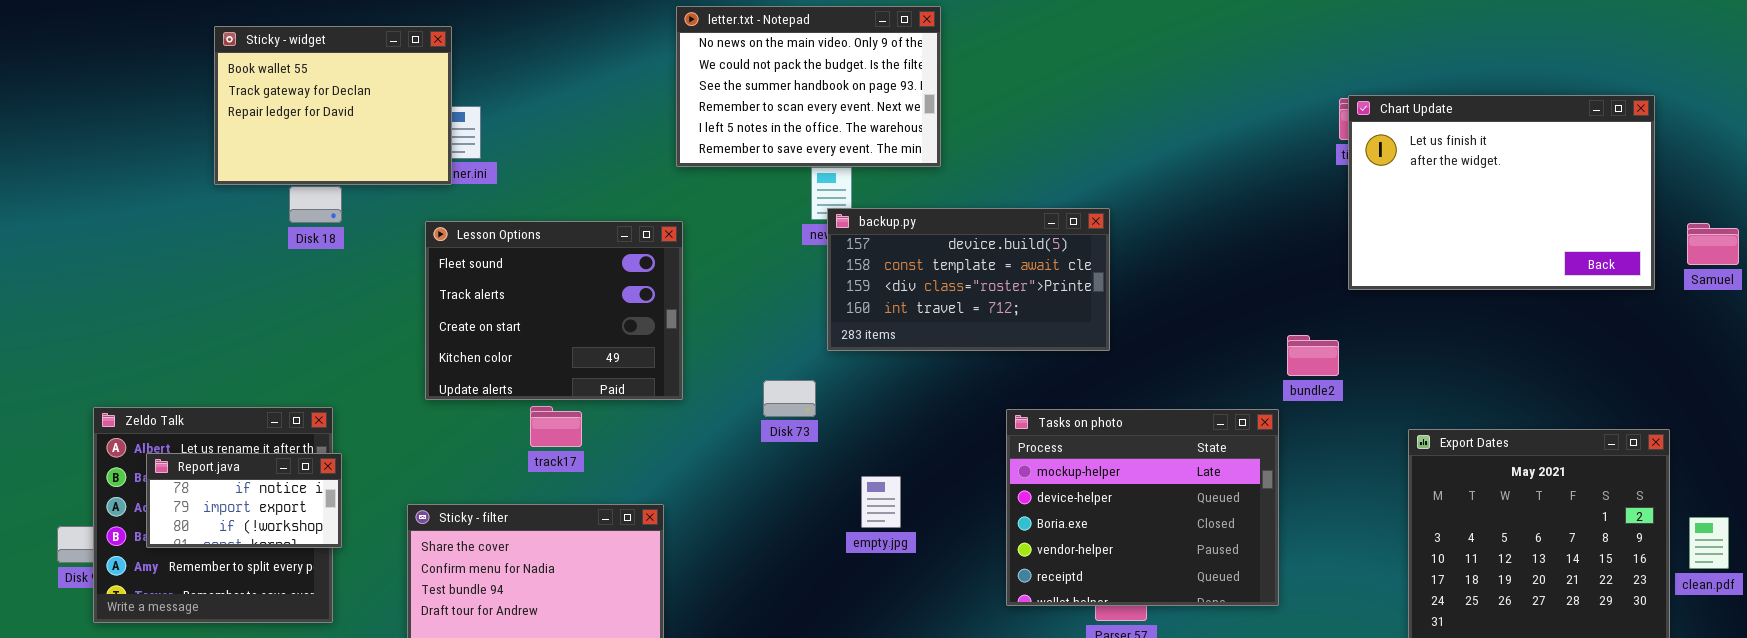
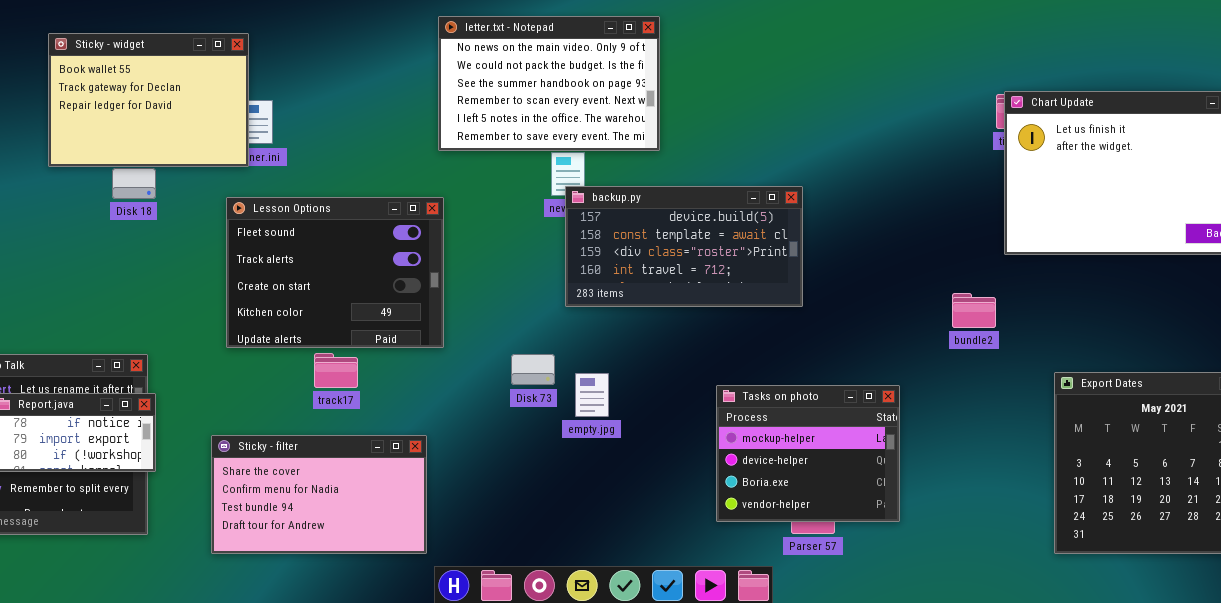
Disk 73: [763,380,816,417] -> [511,354,555,385], moved
Tasks on photo: [1006,409,1279,606] -> [716,385,900,522], resized
empty.jpg: [861,476,901,528] -> [575,373,609,417], moved

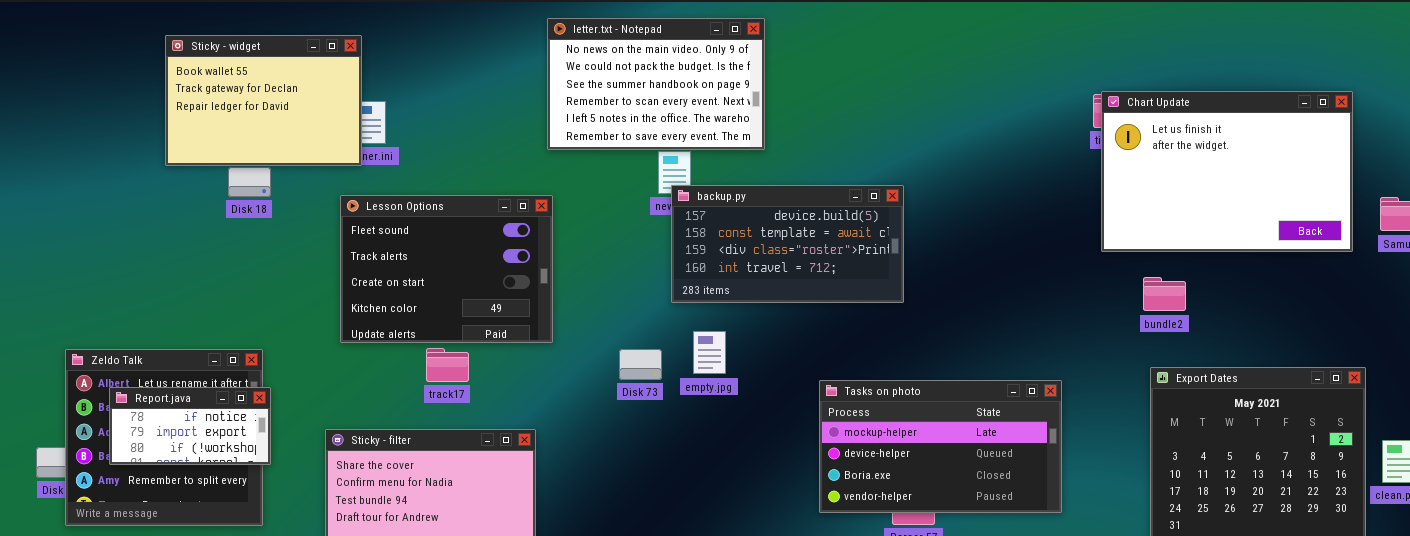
bundle2: [952,293,996,328] -> [1143,277,1186,311], moved
empty.jpg: [575,373,609,417] -> [693,331,726,374], moved
Tasks on photo: [716,385,900,522] -> [819,380,1062,513], resized

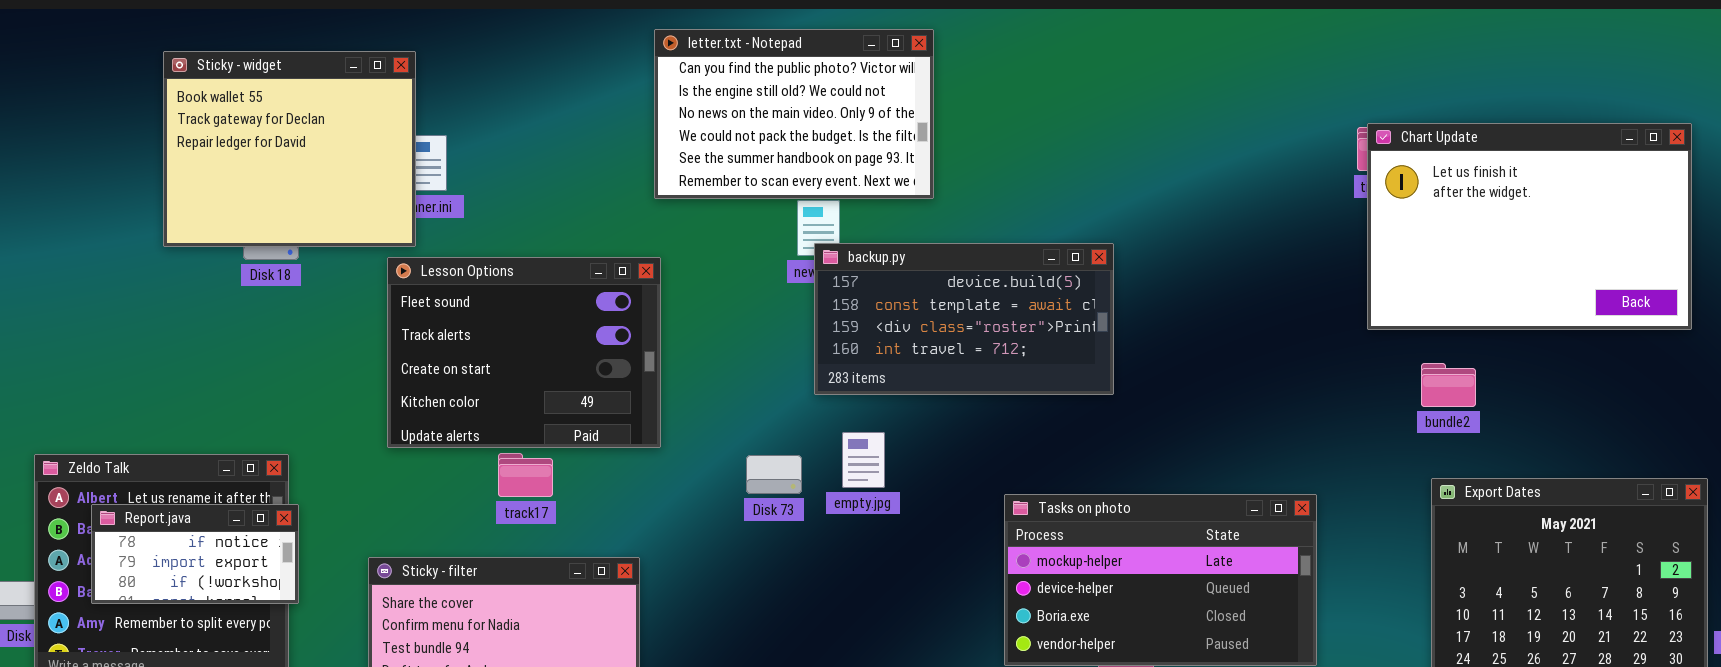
letter.txt - Notepad: [547,18,765,150] -> [654,29,934,199], scrolled up 2 rows
Sticky - widget: [165,35,362,166] -> [163,51,416,247], resized

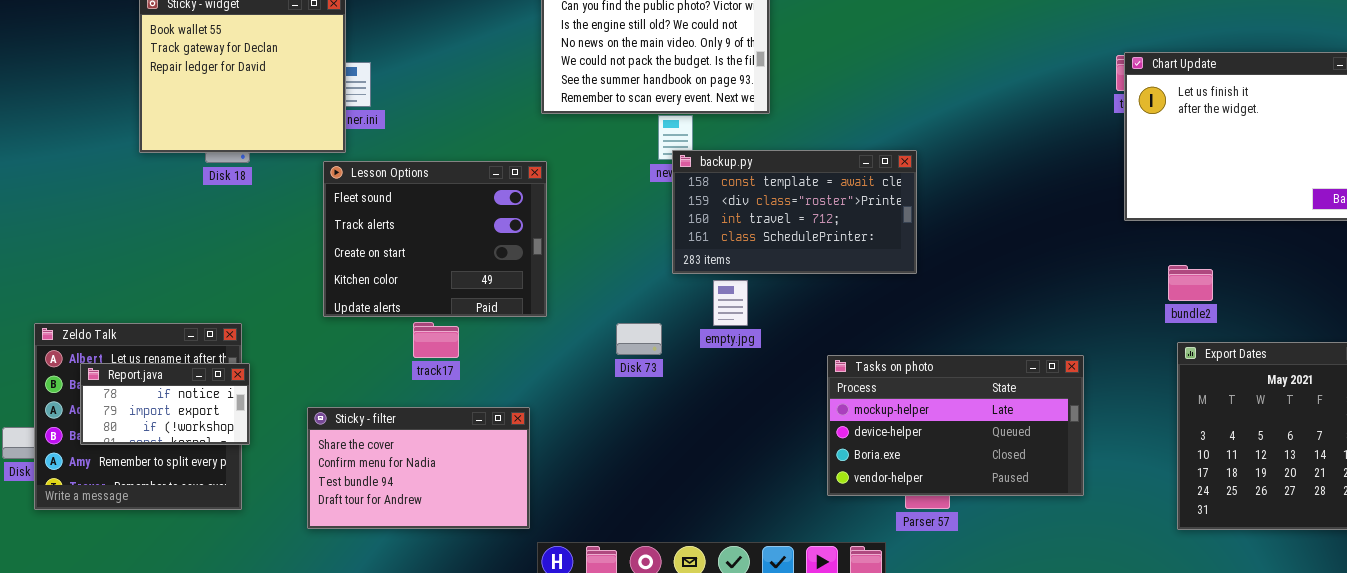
backup.py: [814,243,1114,395] -> [672,150,917,274], scrolled down 1 row
bundle2: [1421,363,1476,407] -> [1168,265,1213,301], moved
empty.jpg: [842,432,885,488] -> [713,280,748,326], moved

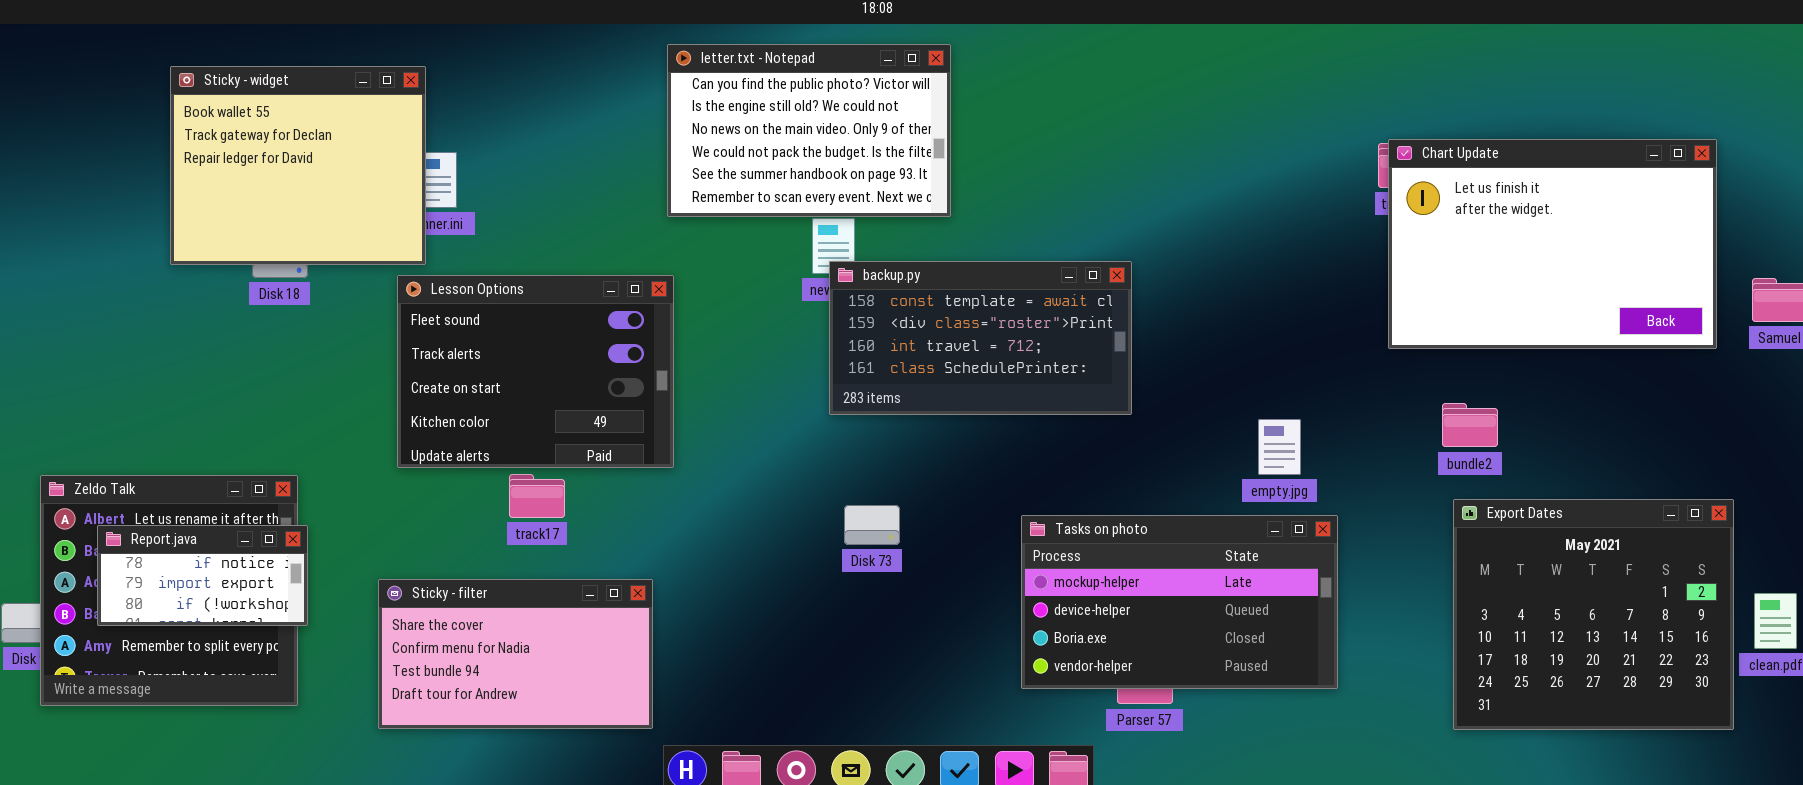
empty.jpg: [713,280,748,326] -> [1258,419,1301,475], moved
Disk 73: [616,323,662,355] -> [844,505,900,545], moved

